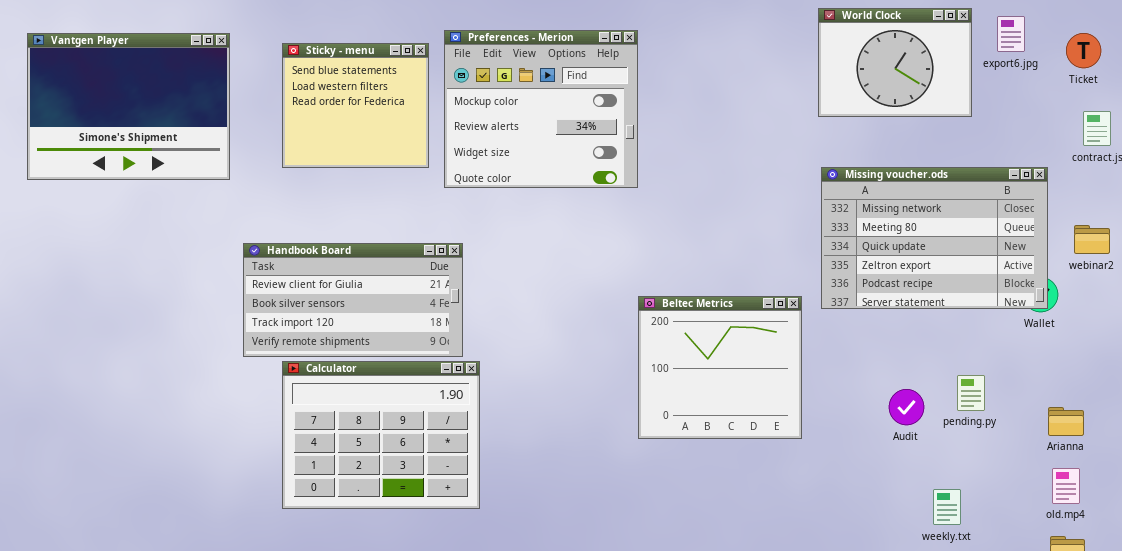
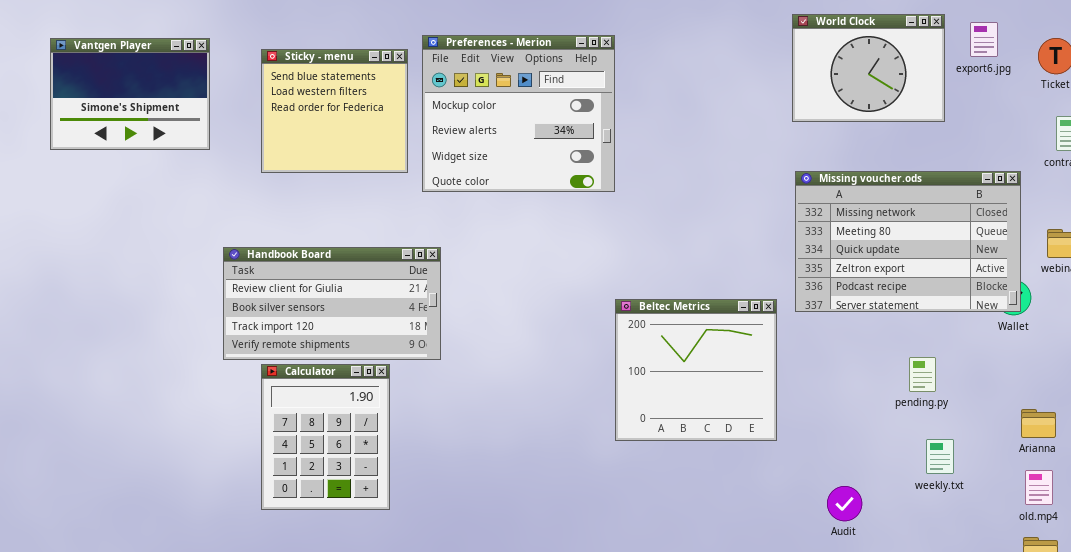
Vantgen Player: [27,33,230,180] -> [50,38,210,150], resized
Calculator: [282,361,480,509] -> [261,364,390,510], resized
pending.py: [957,375,985,411] -> [909,357,936,392], moved
Audit: [889,389,924,425] -> [827,486,862,521], moved
weekly.txt: [933,489,961,525] -> [926,439,954,474], moved

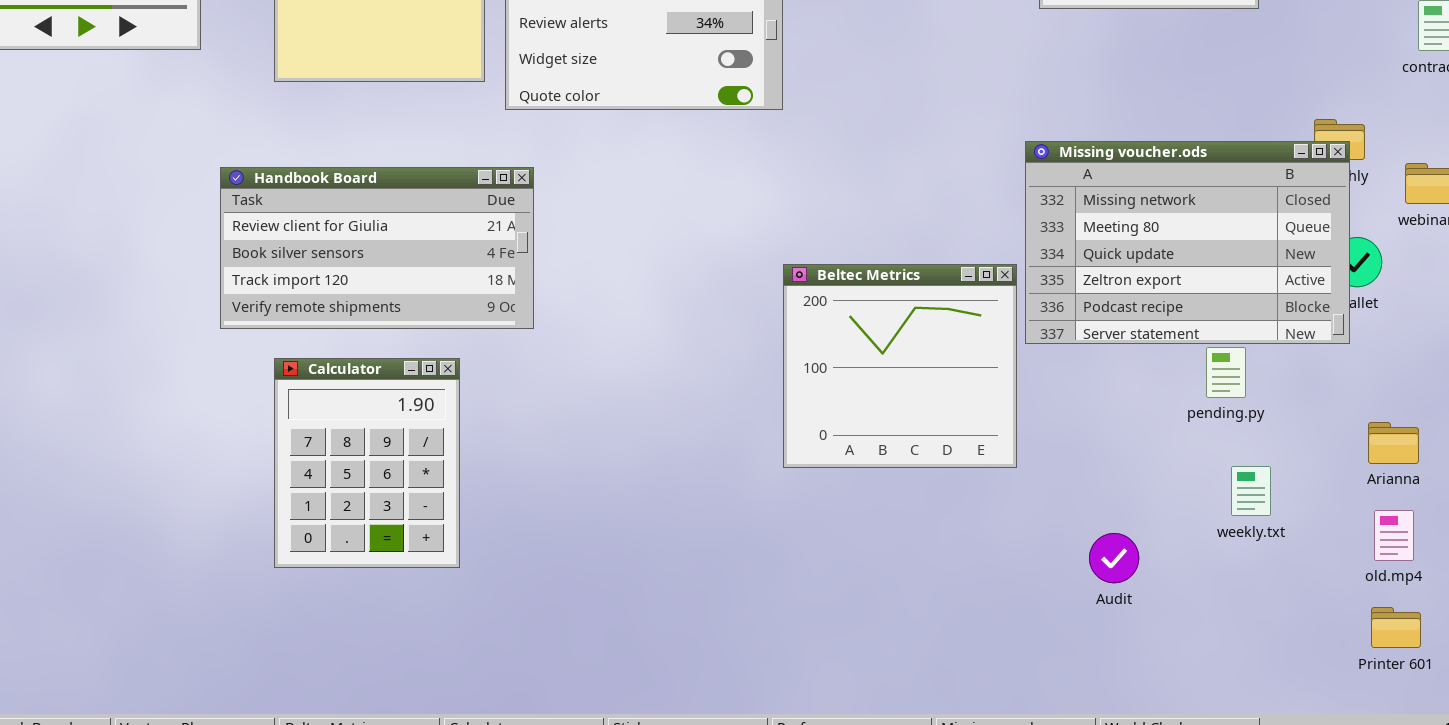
Missing voucher.ods: [795,171,1021,312] -> [1025,141,1350,344], moved
Handbook Board: [223,247,441,360] -> [220,167,534,329], moved

